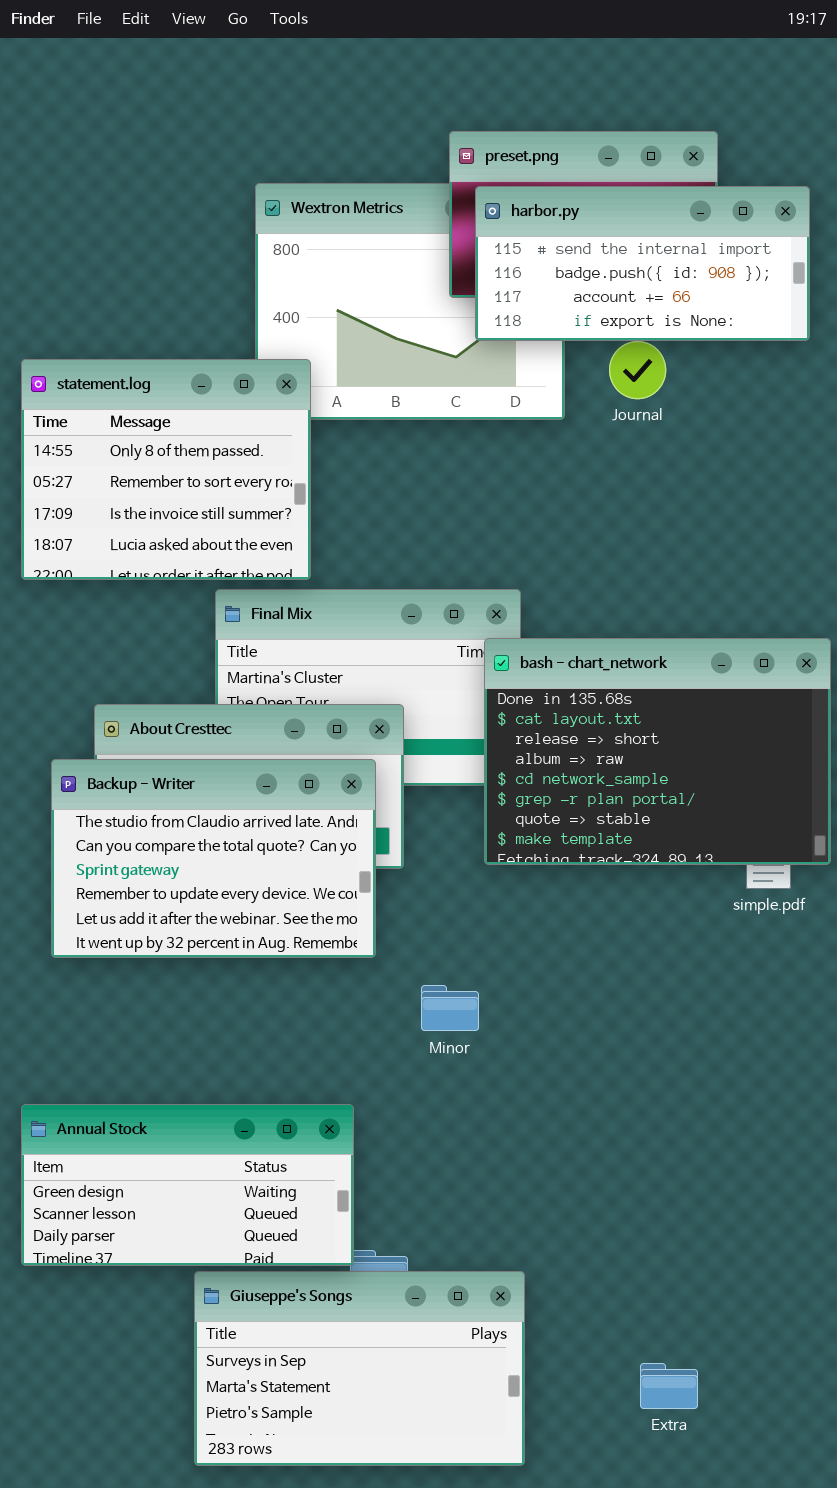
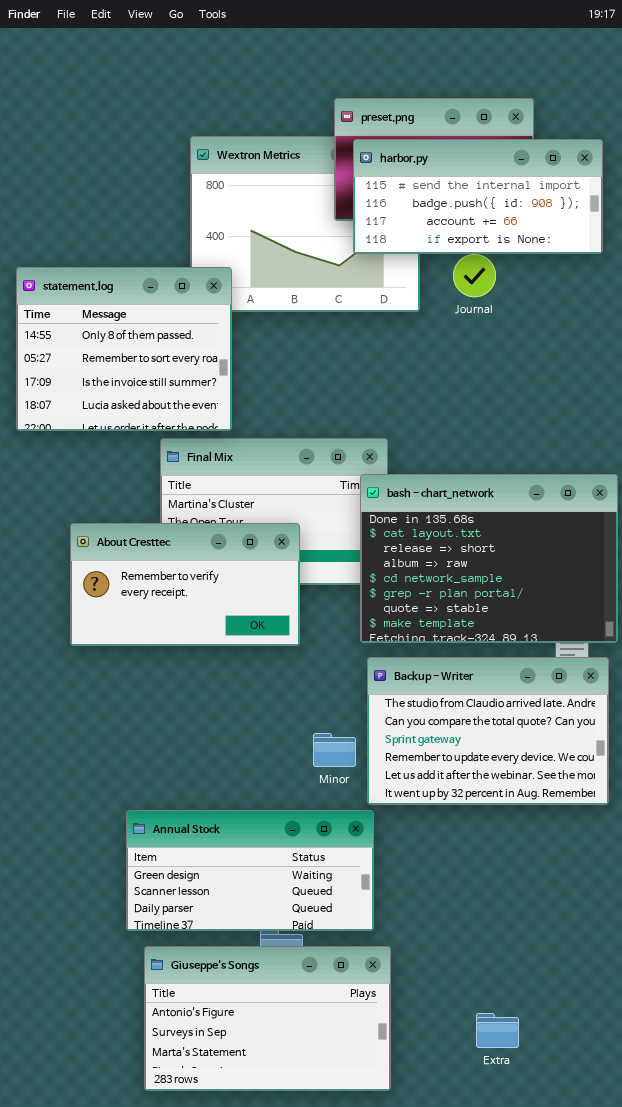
Backup - Writer: [51,759,376,958] -> [367,657,609,805], moved
Annual Stock: [21,1104,354,1266] -> [126,810,374,931], moved
Giuseppe's Songs: [194,1271,525,1466] -> [144,946,391,1091], scrolled up 1 row

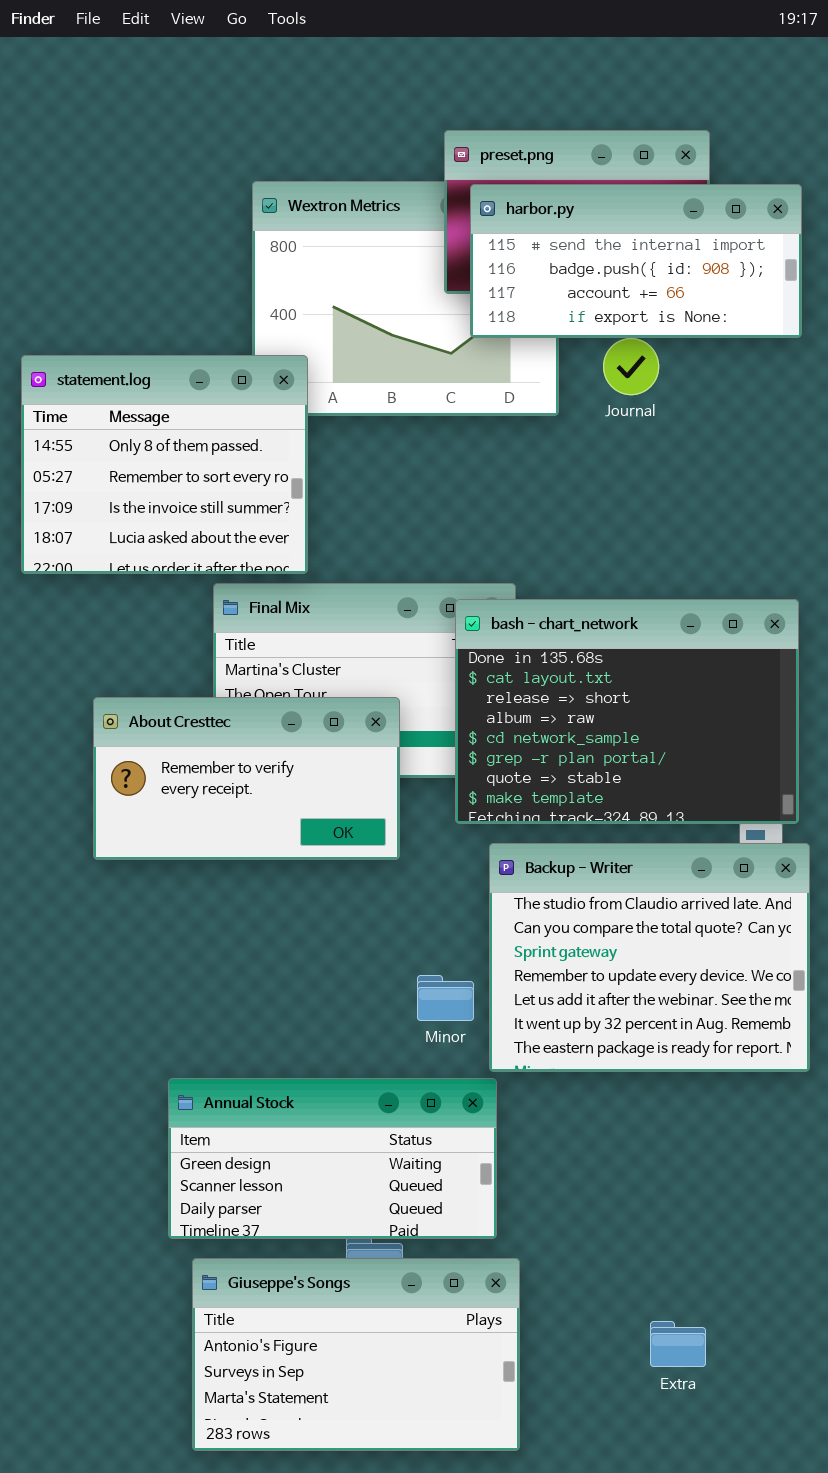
bash - chart_network: [360,474,618,643] -> [455,599,799,824], moved
Backup - Writer: [367,657,609,805] -> [489,843,810,1072], resized
Extra: [476,1013,519,1048] -> [650,1321,706,1367], moved

